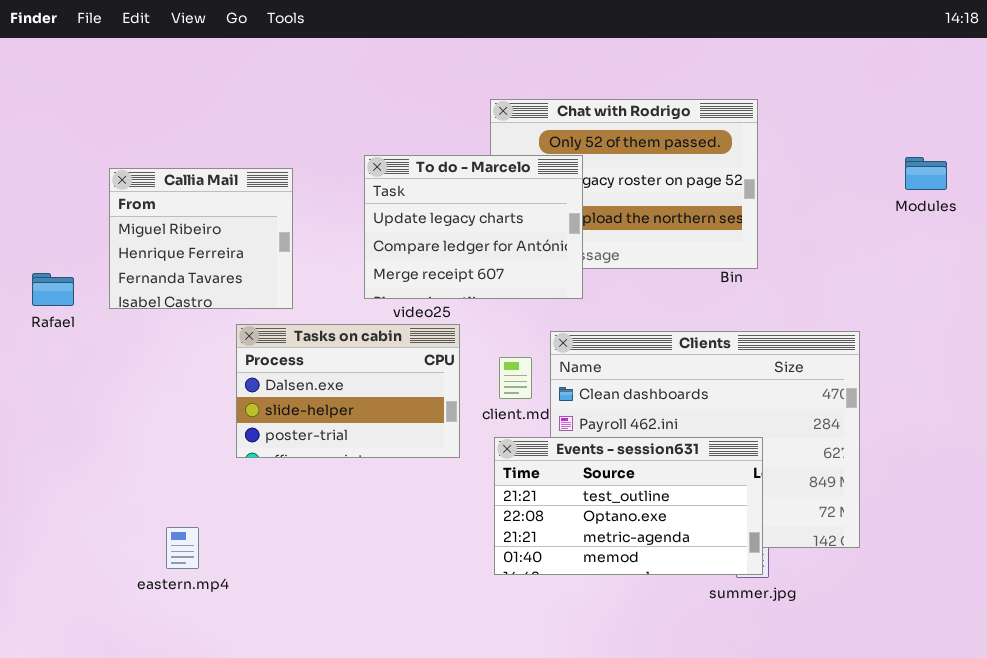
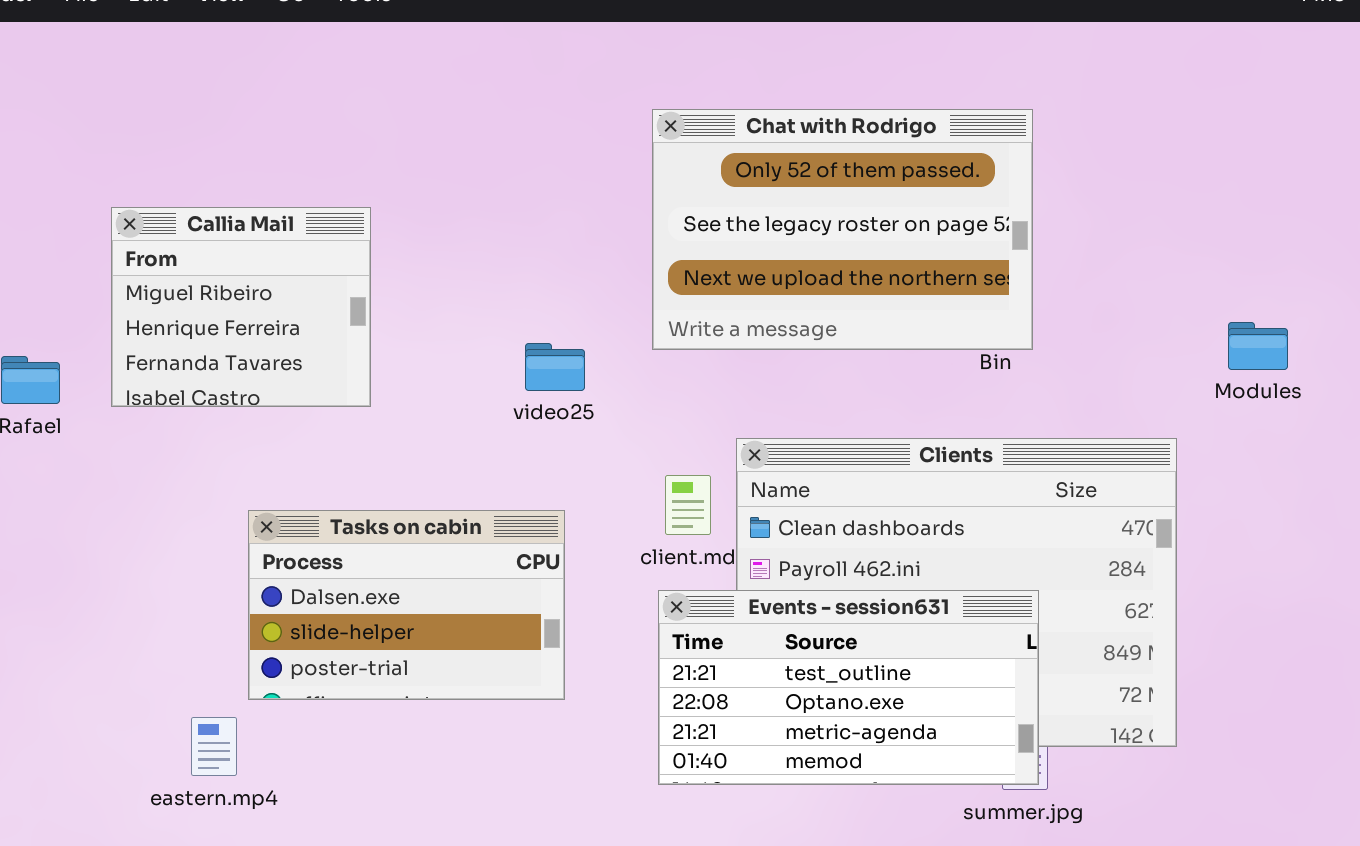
To do - Marcelo: [364,155,583,299] -> none, closed
Modules: [905,157,947,190] -> [1228,322,1288,370], moved
Tasks on cabin: [236,324,460,458] -> [248,510,565,700], moved

